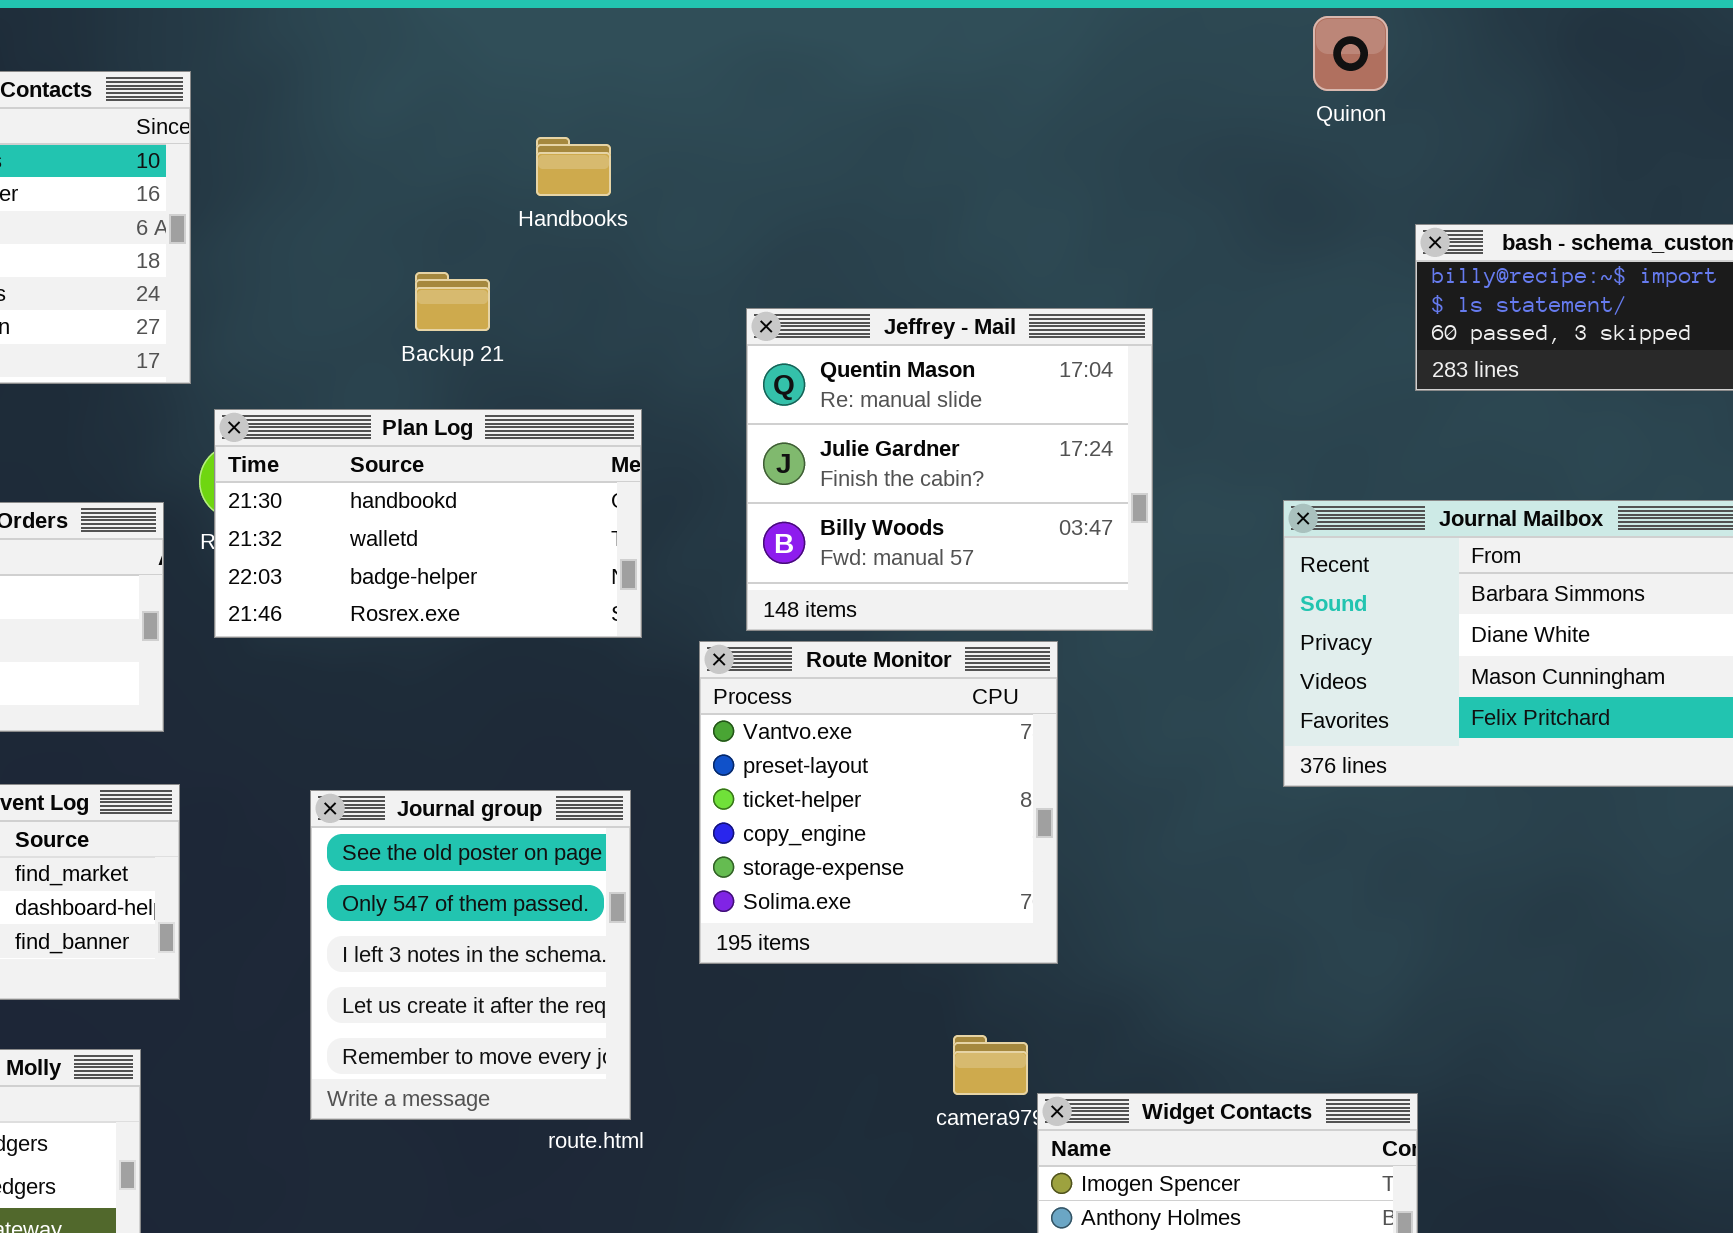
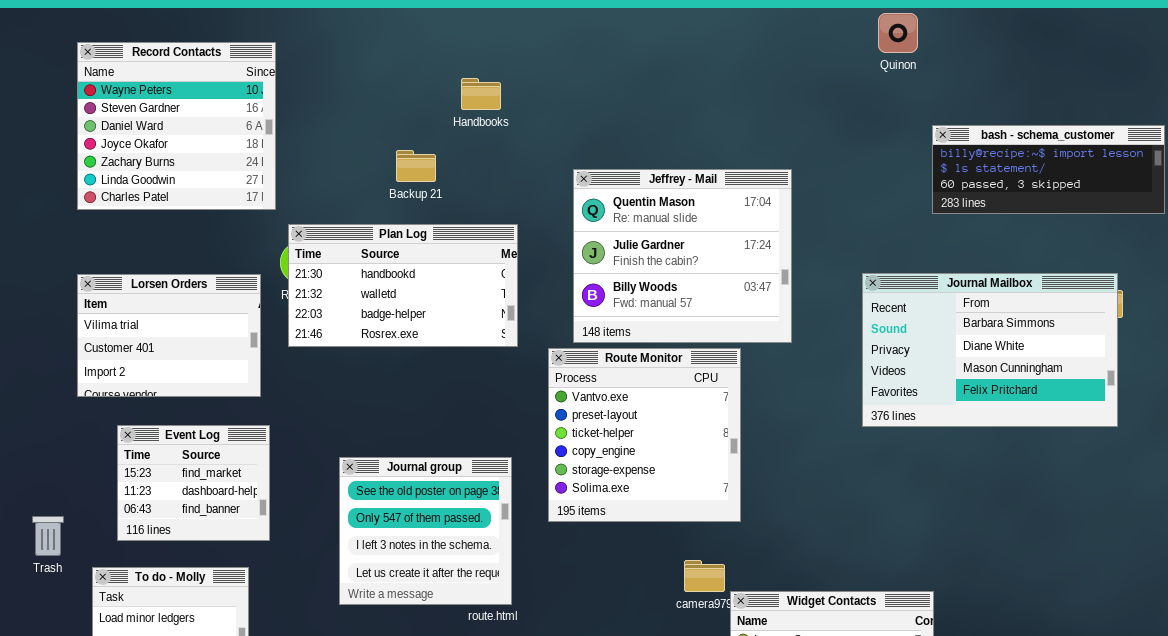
Journal group: [310,790,631,1120] -> [339,457,512,605], resized

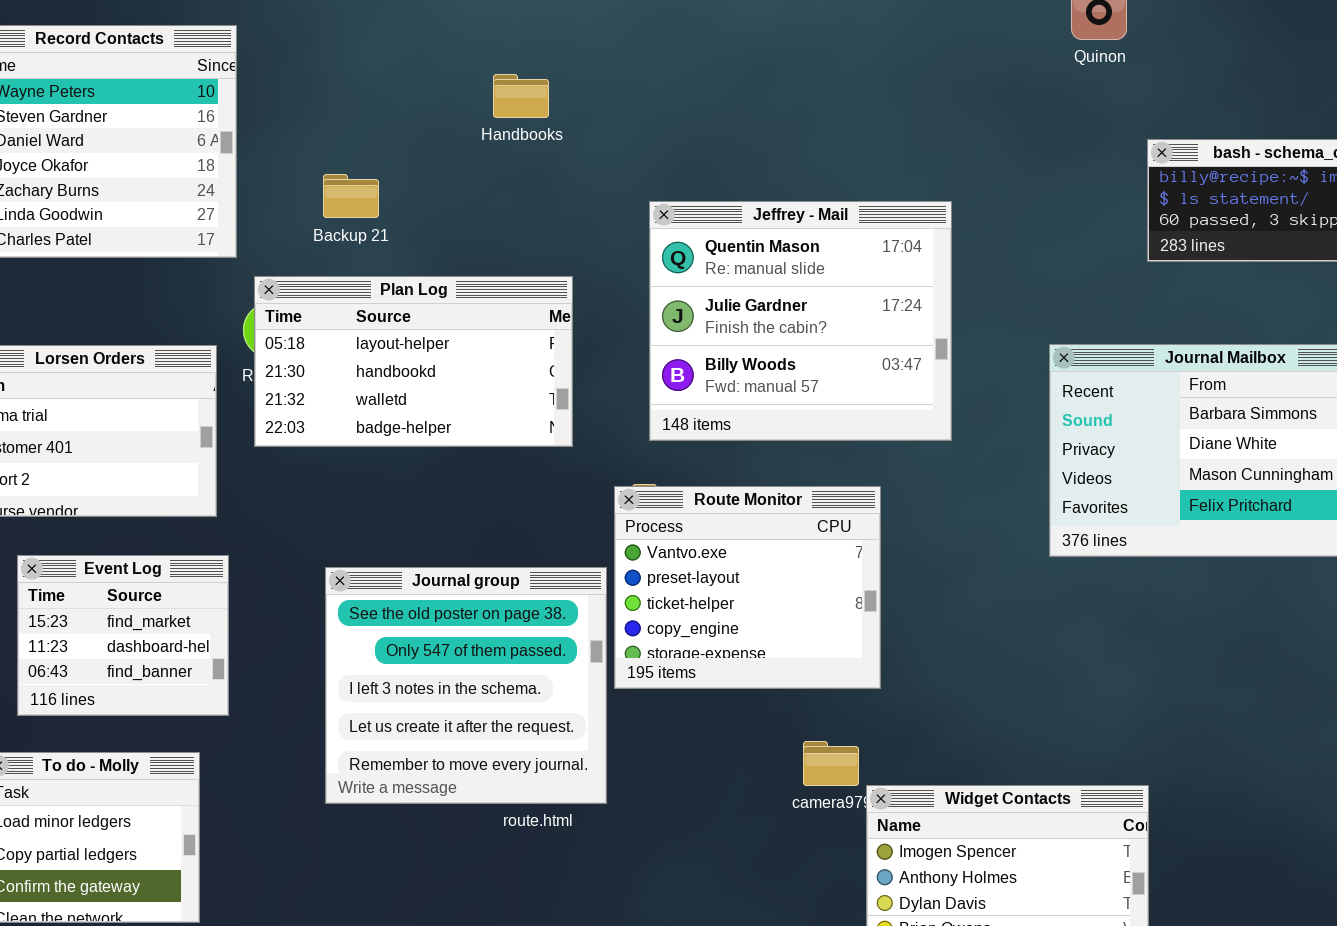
Backup 21: [396,150,436,182] -> [323,174,379,218], moved
Plan Log: [288,224,518,347] -> [254,276,573,447], scrolled up 1 row
Route Monitor: [548,348,741,522] -> [614,486,881,689], resized
Journal group: [339,457,512,605] -> [325,567,607,804], resized

